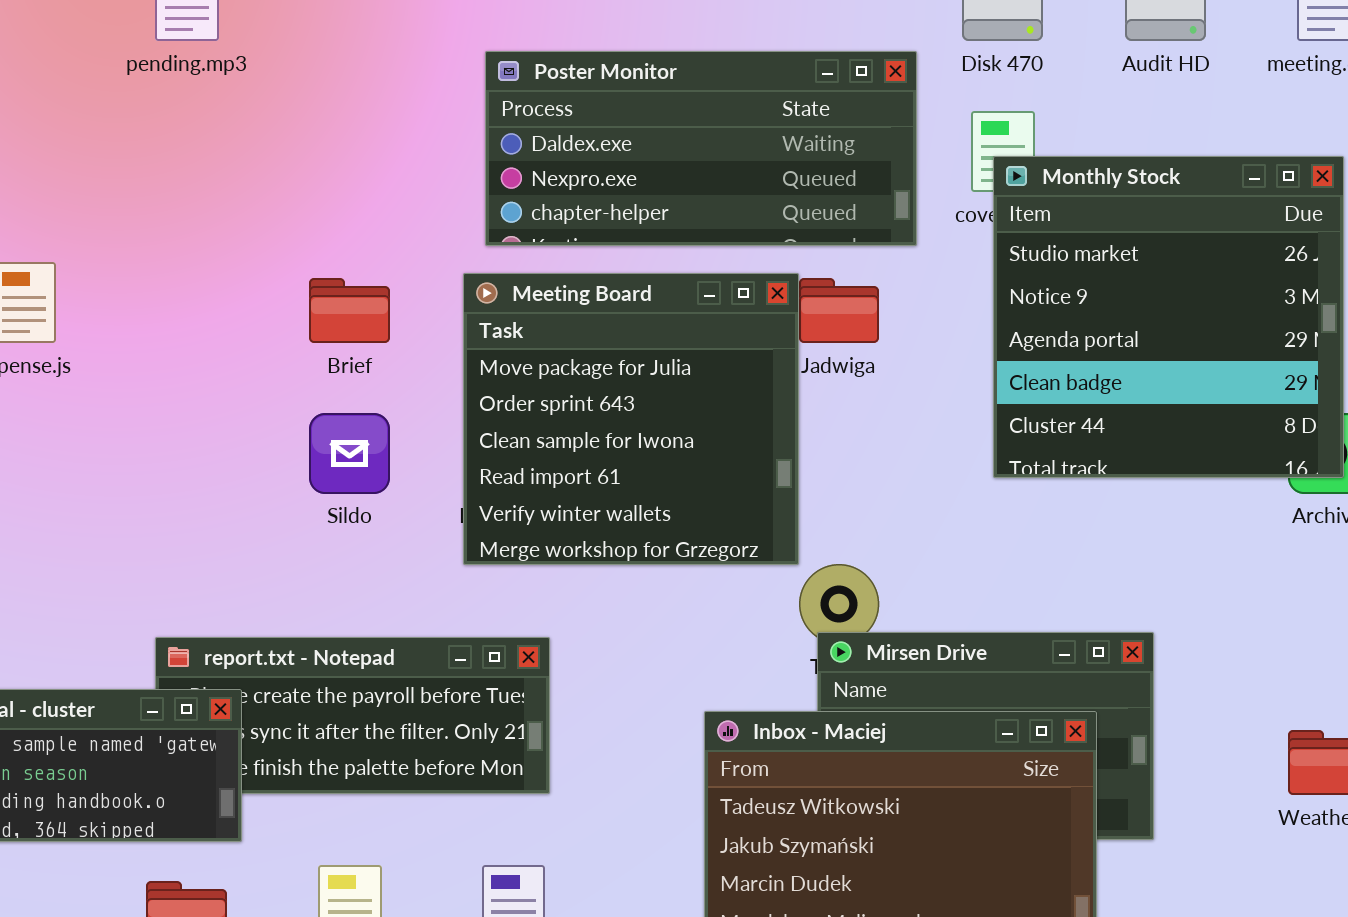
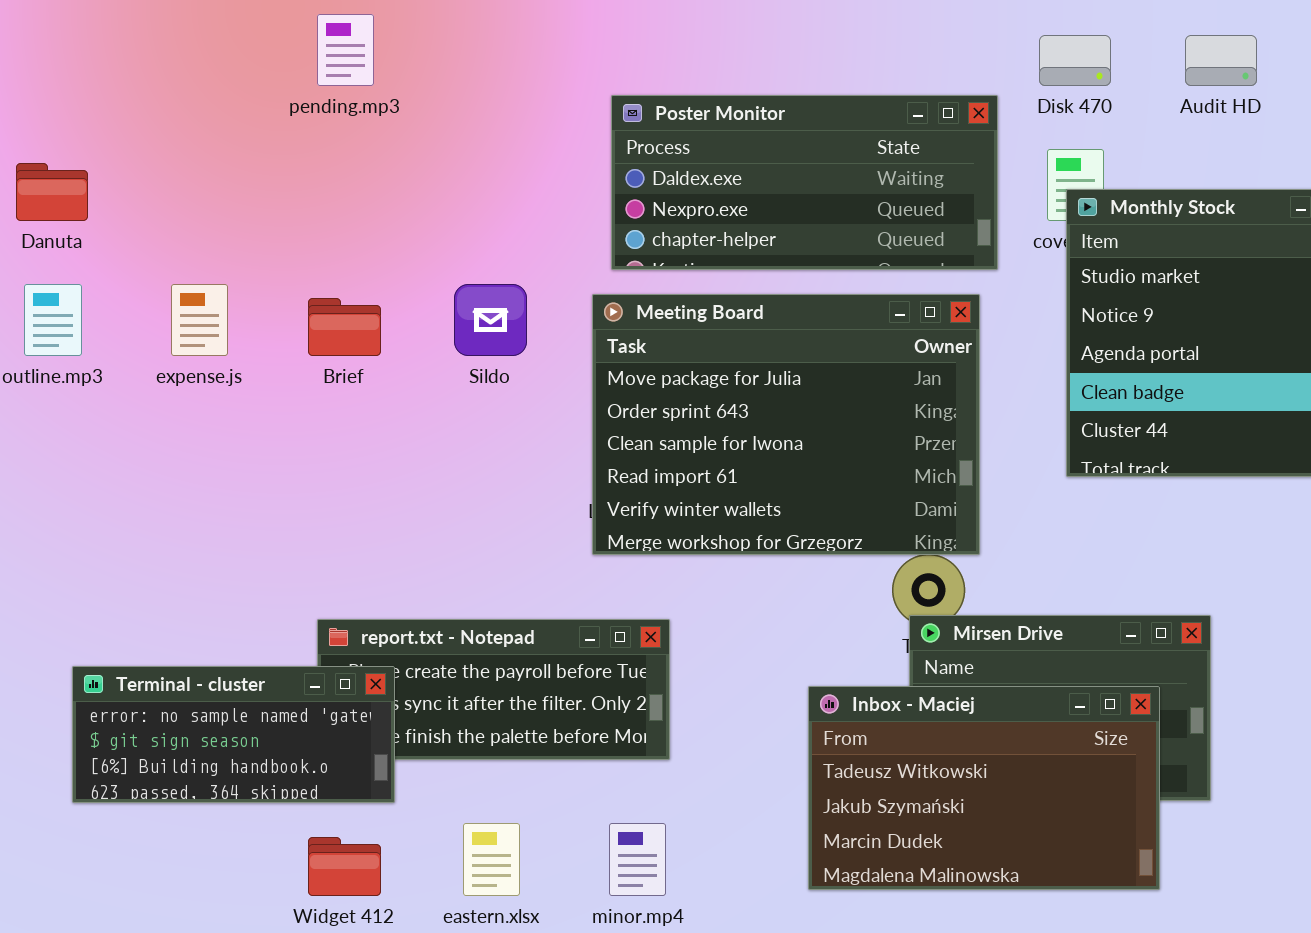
Meeting Board: [463,273,799,565] -> [592,294,980,555], resized
Brief: [309,278,390,343] -> [308,298,381,356], moved
Sildo: [309,413,390,494] -> [454,284,527,356], moved

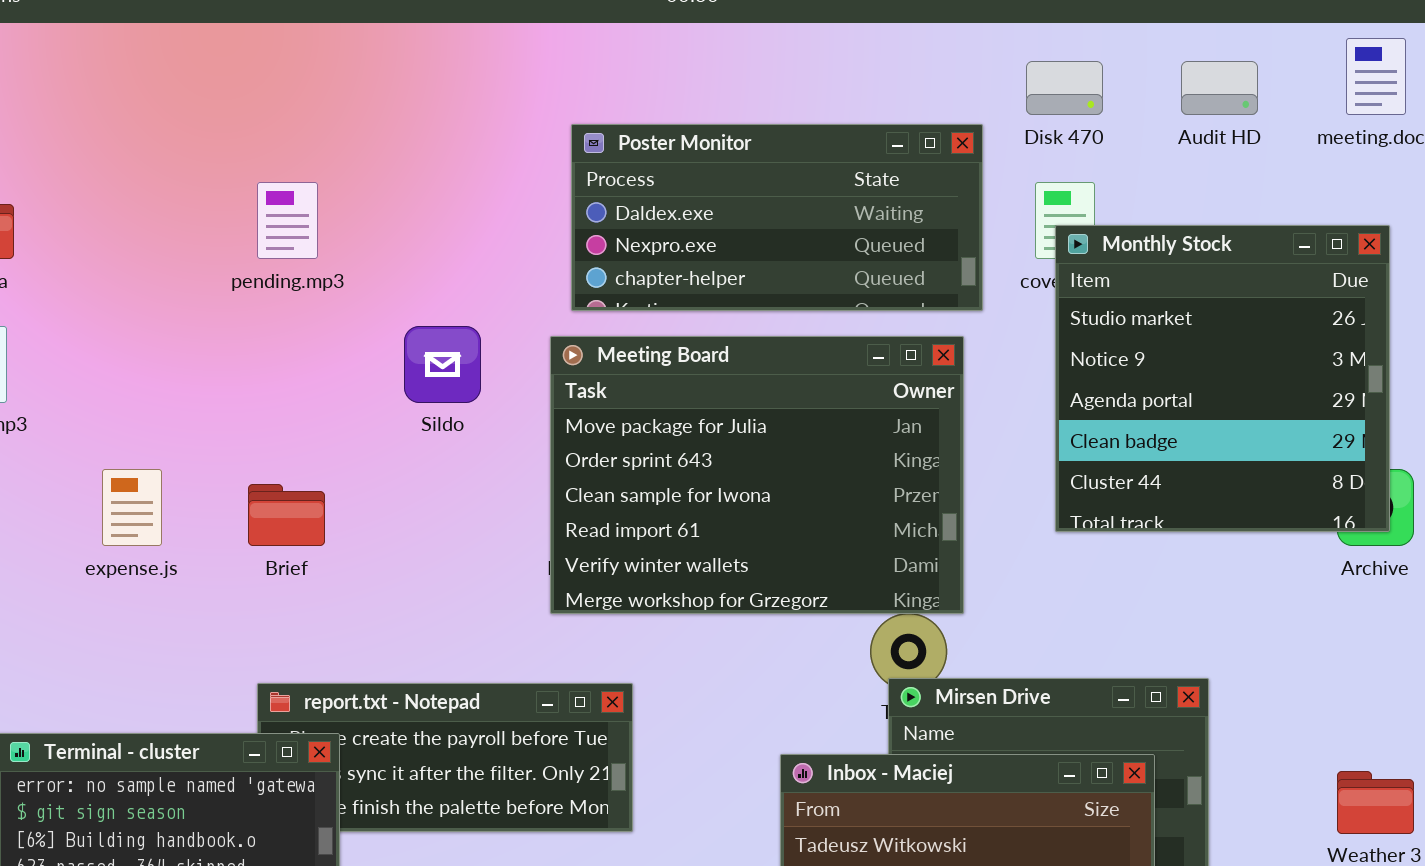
pending.mp3: [317,14,374,86] -> [257,182,318,259], moved
expense.js: [171,284,228,356] -> [102,469,162,546], moved
Brief: [308,298,381,356] -> [248,484,325,546], moved

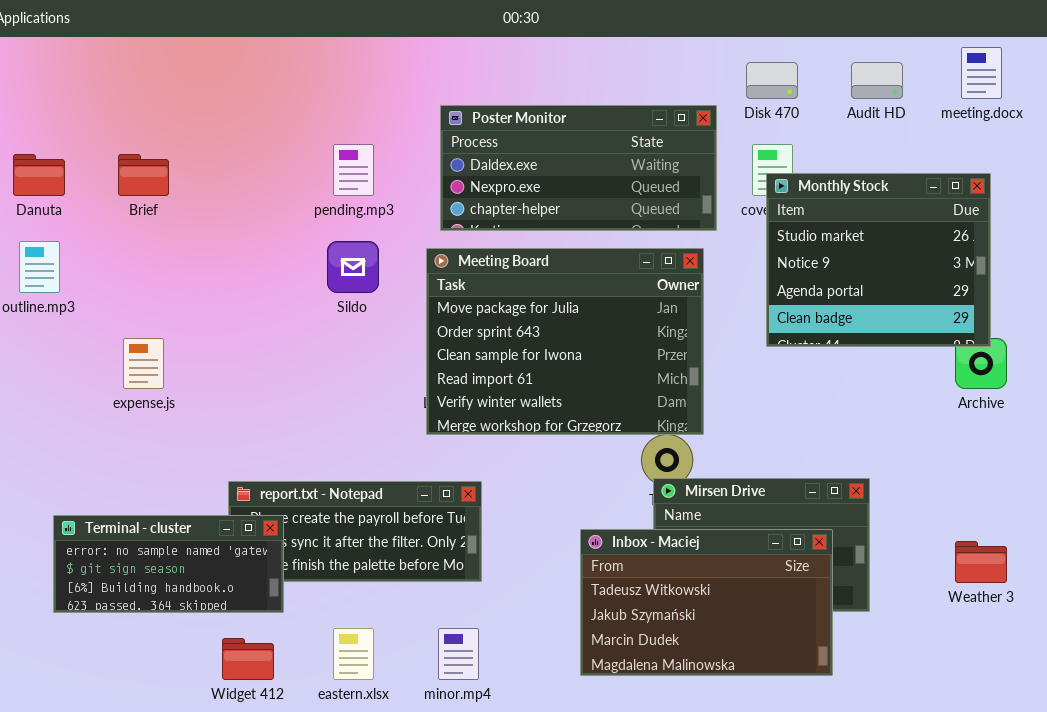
pending.mp3: [257,182,318,259] -> [333,144,374,196], moved
Monthly Stock: [1055,225,1390,532] -> [766,173,991,347], resized
Brief: [248,484,325,546] -> [118,154,169,196], moved

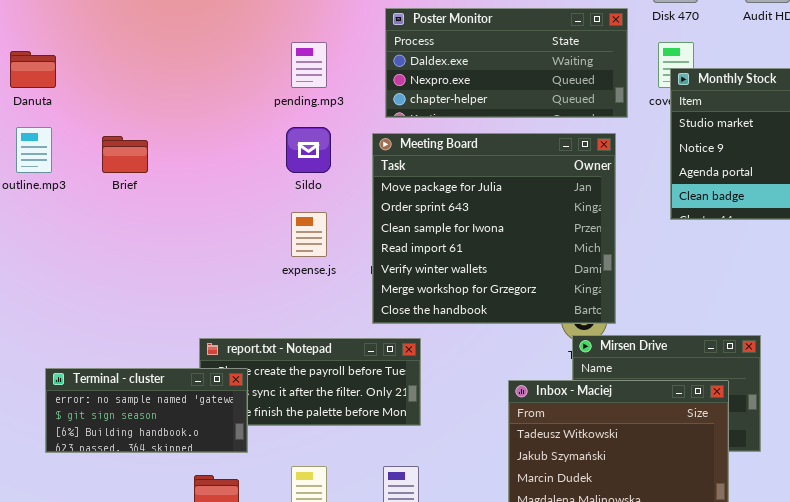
Brief: [118,154,169,196] -> [102,136,148,173], moved
Meeting Board: [426,248,704,435] -> [372,133,616,324], resized
expense.js: [123,338,164,389] -> [291,212,327,257], moved

